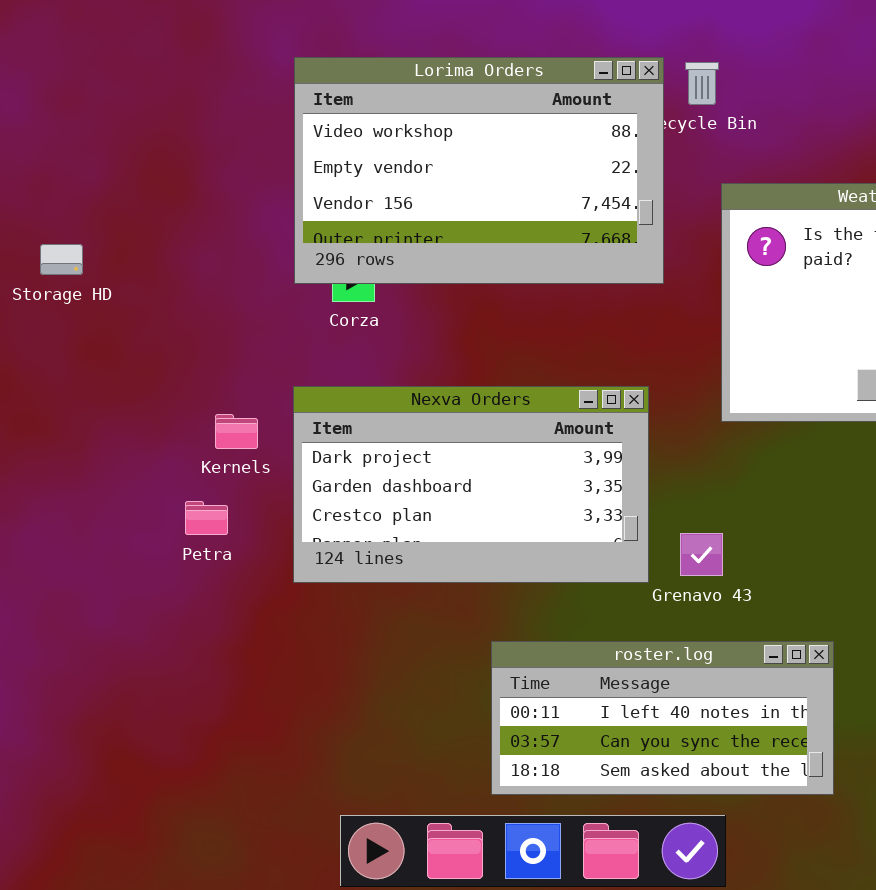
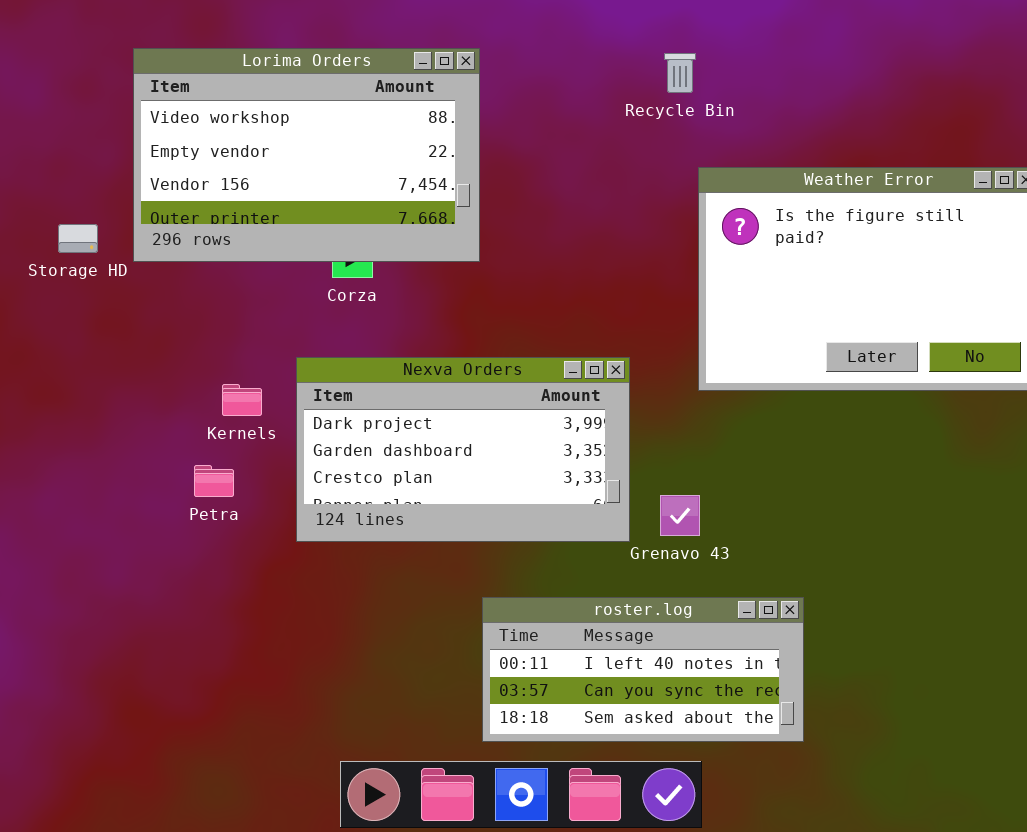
Lorima Orders: [294,57,664,284] -> [133,48,480,262], moved

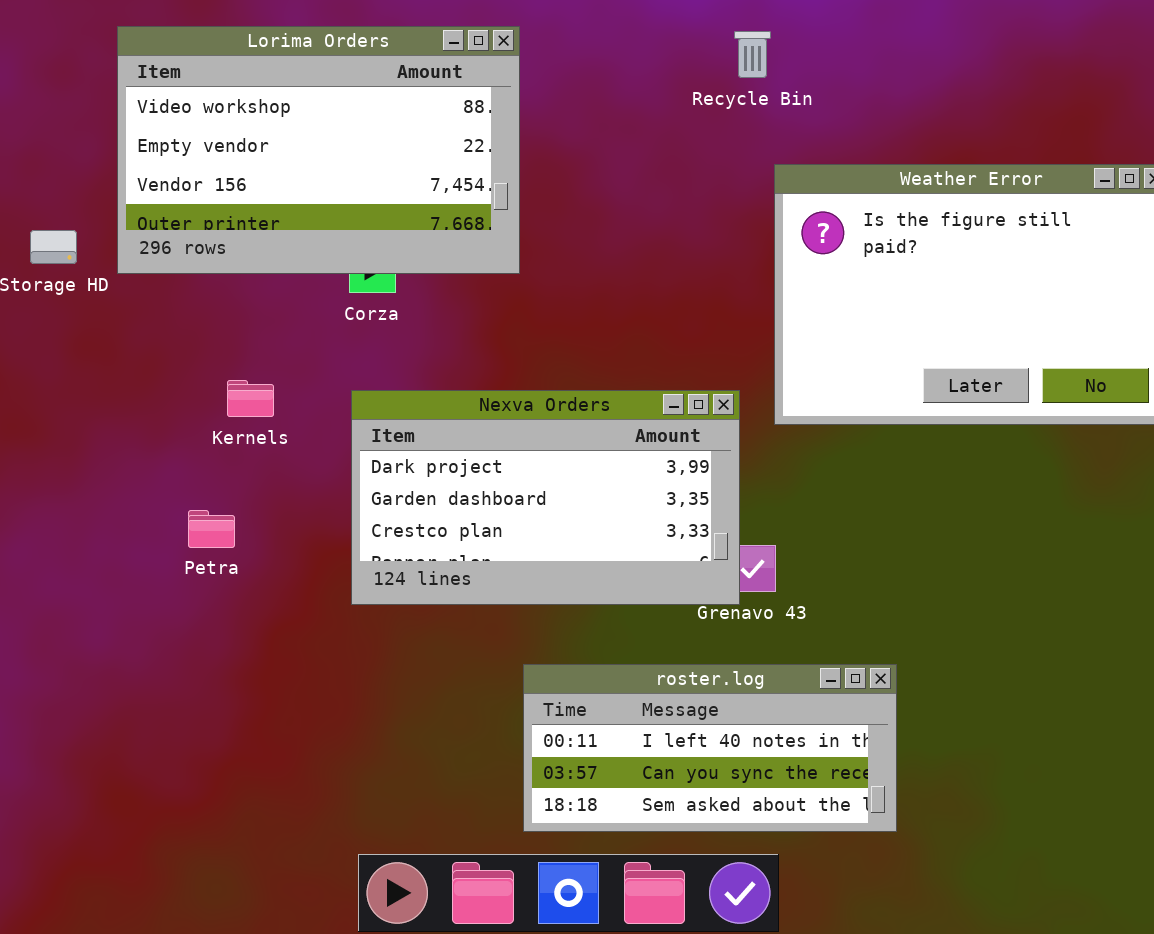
Nexva Orders: [296,357,630,542] -> [351,390,740,605], moved
Kernels: [222,384,262,416] -> [227,380,274,417], moved

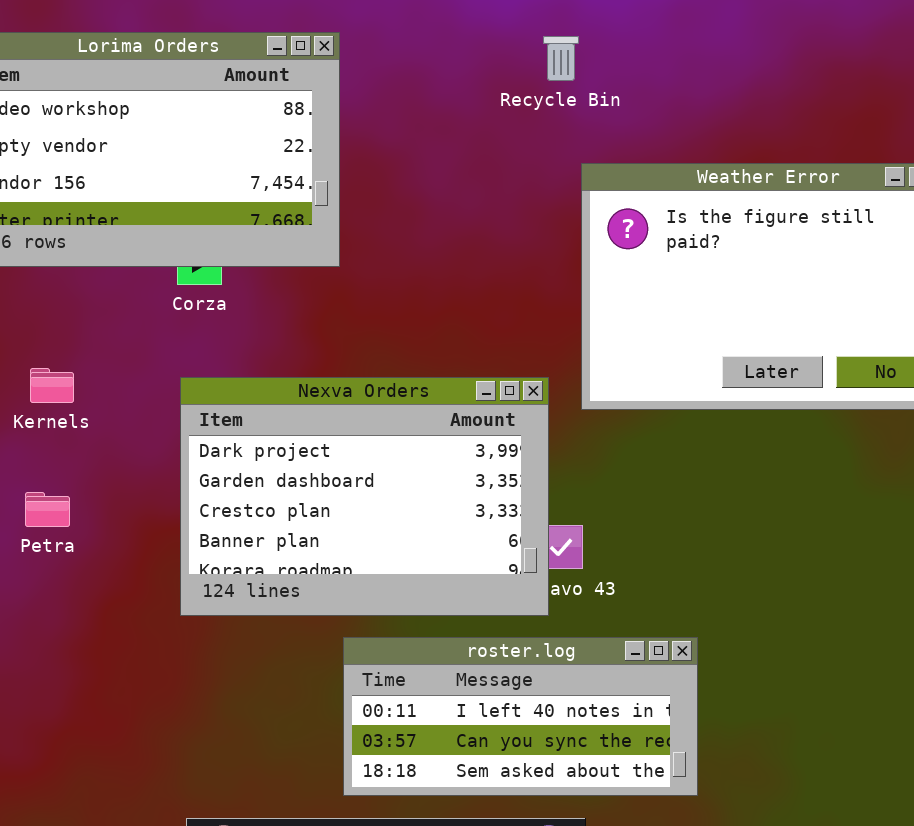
Kernels: [227,380,274,417] -> [30,368,74,403], moved
Nexva Orders: [351,390,740,605] -> [180,377,549,616], resized

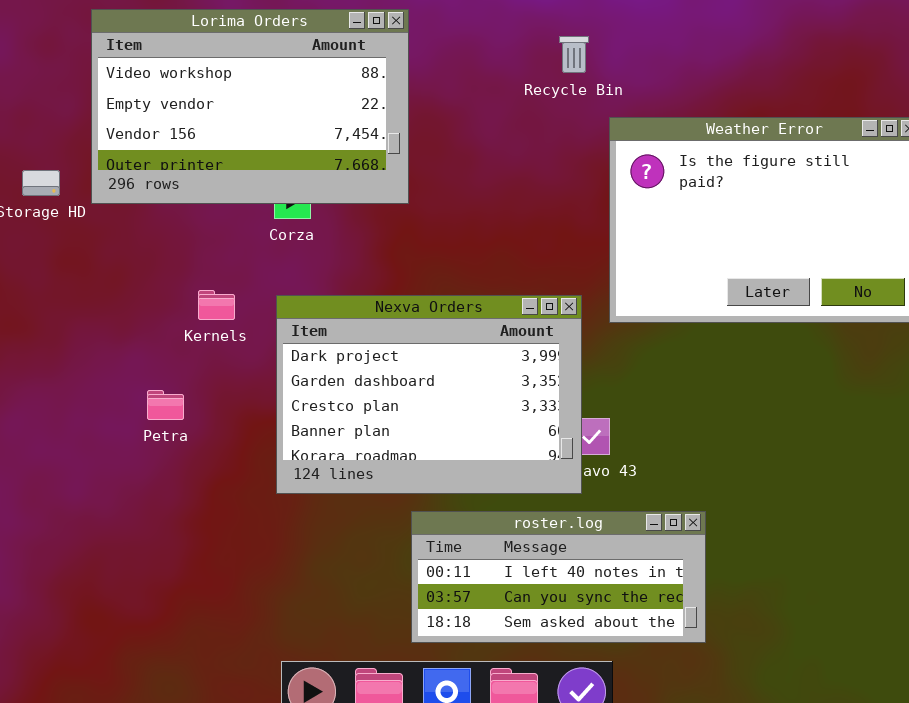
Recycle Bin: [543,36,579,81] -> [559,36,589,73], moved
Kernels: [30,368,74,403] -> [198,290,235,320], moved

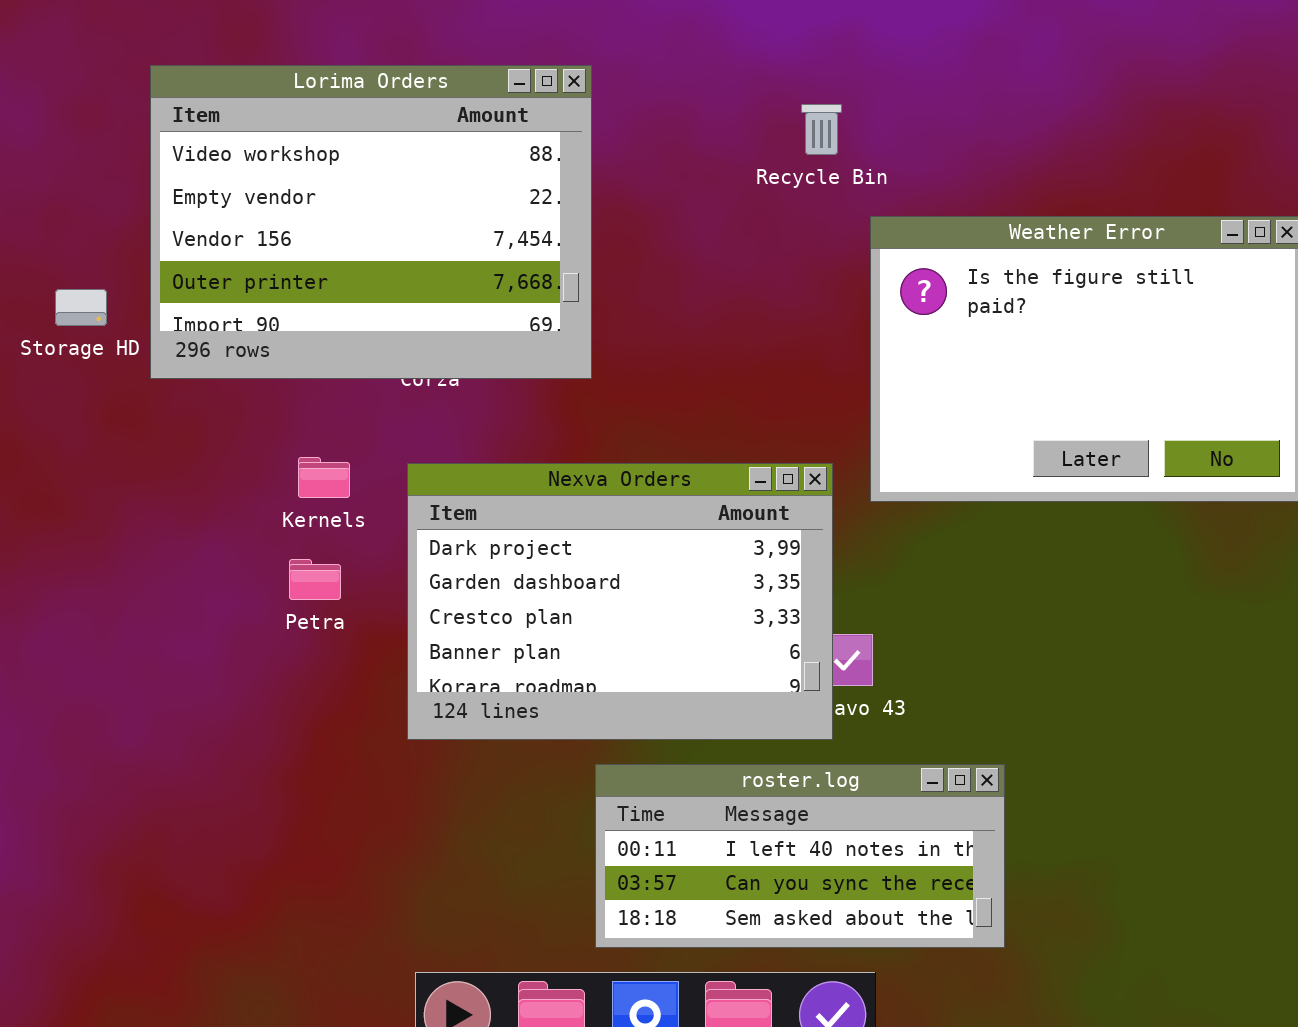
Lorima Orders: [91,9,409,204] -> [150,65,592,379], resized
Petra: [147,390,184,420] -> [289,559,341,600], moved

